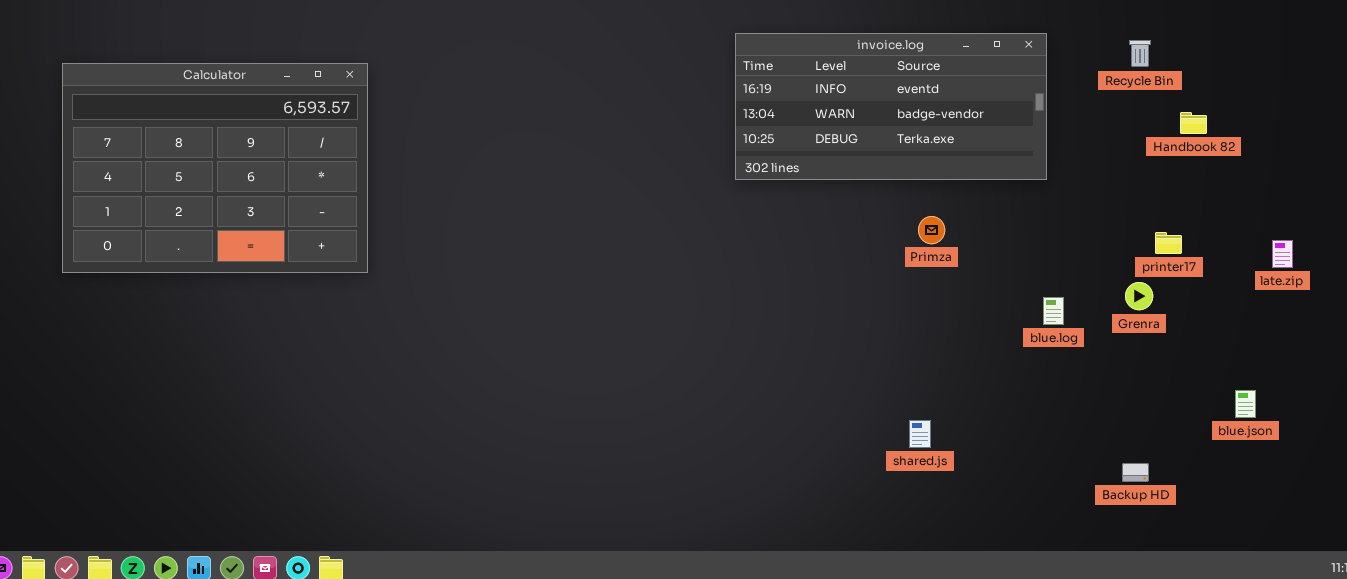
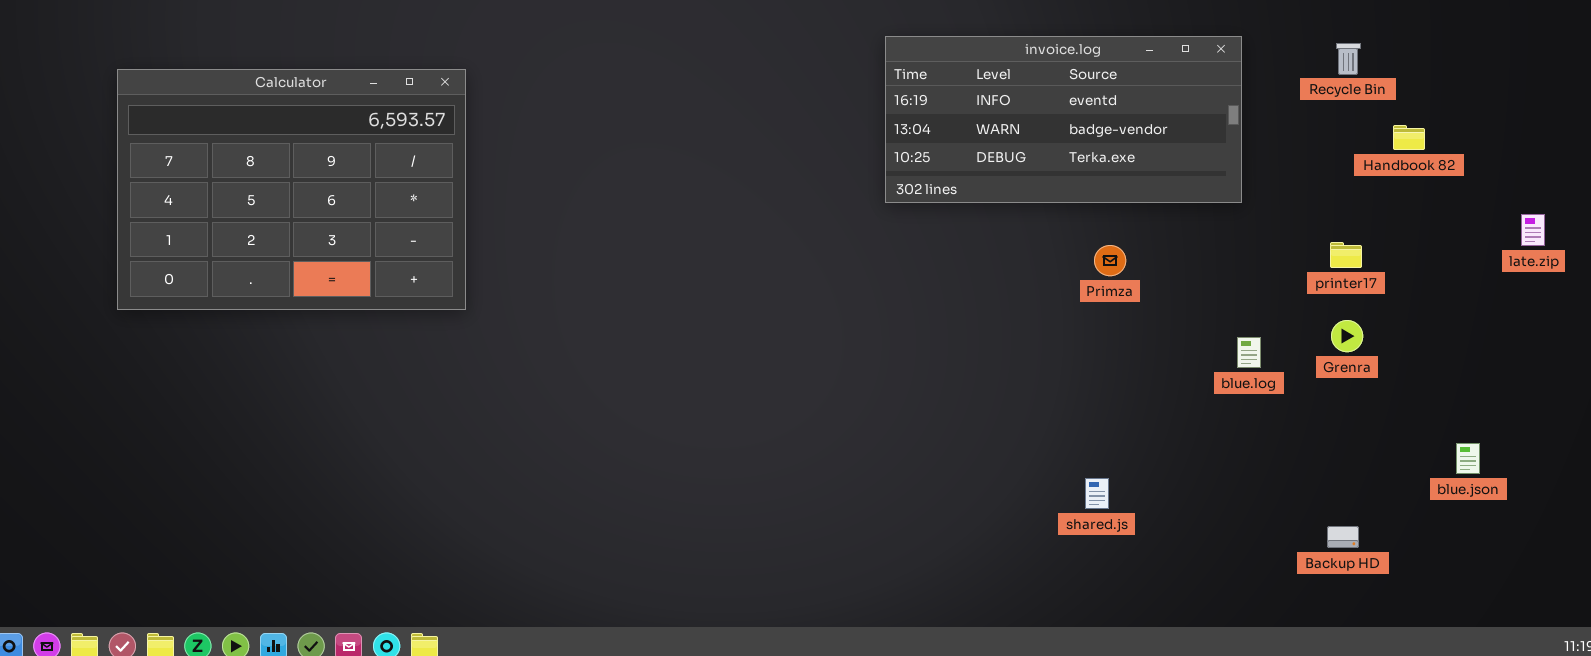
printer17: [1155,232,1182,254] -> [1330,242,1362,268], moved
late.zip: [1272,240,1293,268] -> [1521,214,1545,246], moved

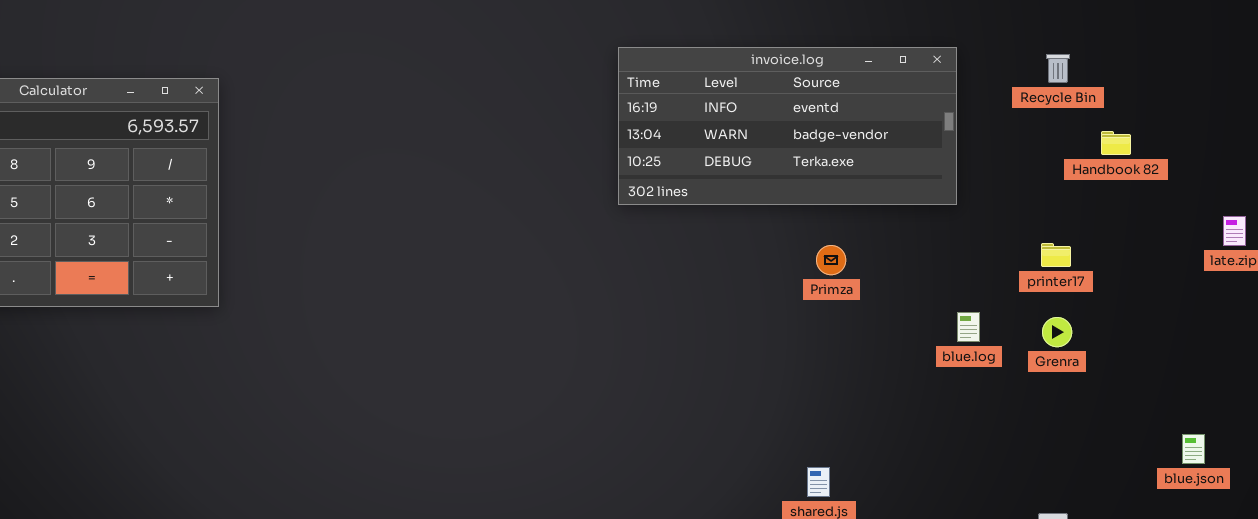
blue.log: [1237,337,1261,368] -> [957,312,980,342], moved
blue.json: [1456,443,1480,474] -> [1182,434,1205,464], moved

